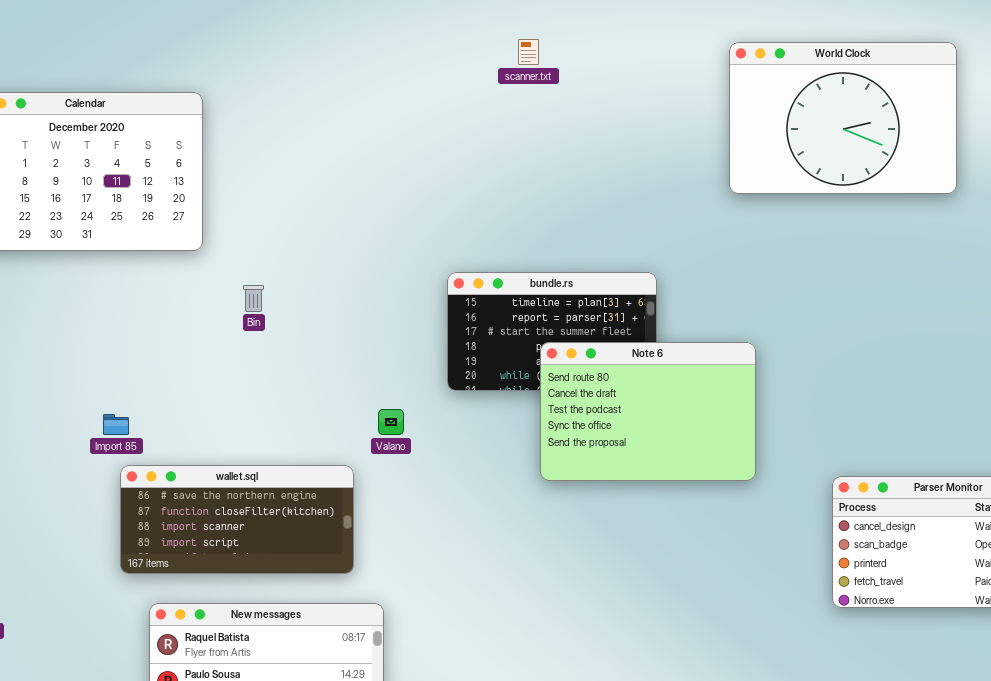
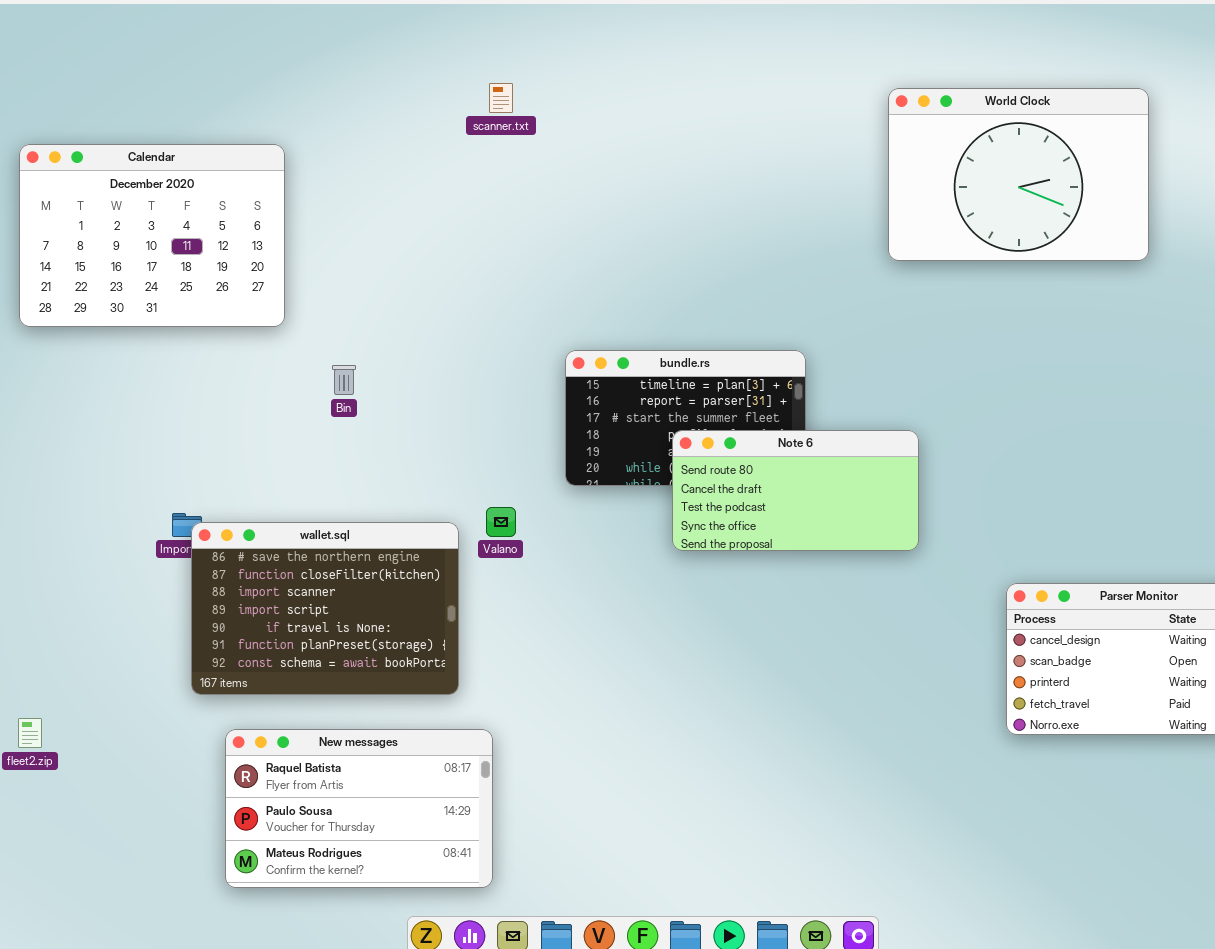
scanner.txt: [518,39,539,65] -> [489,83,513,113], moved
Note 6: [540,342,756,481] -> [672,430,919,551], resized
wallet.sql: [120,465,354,574] -> [191,522,459,695], resized

